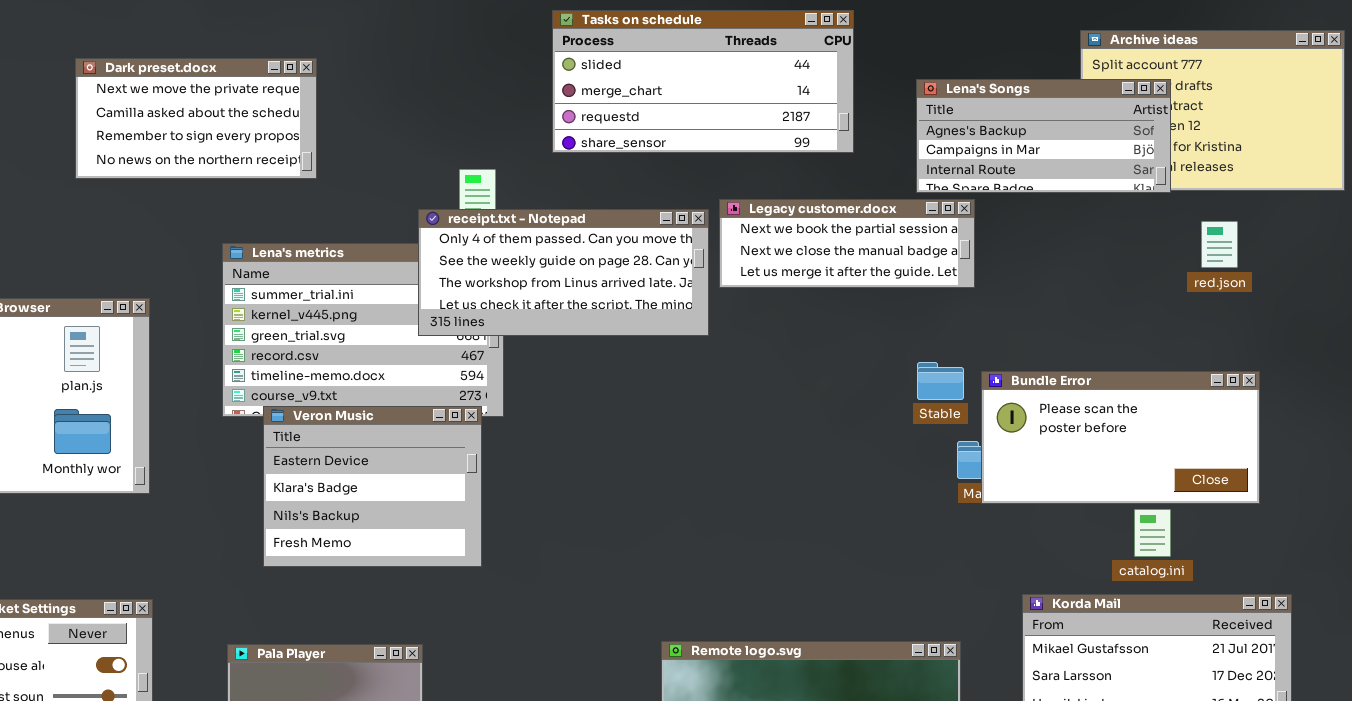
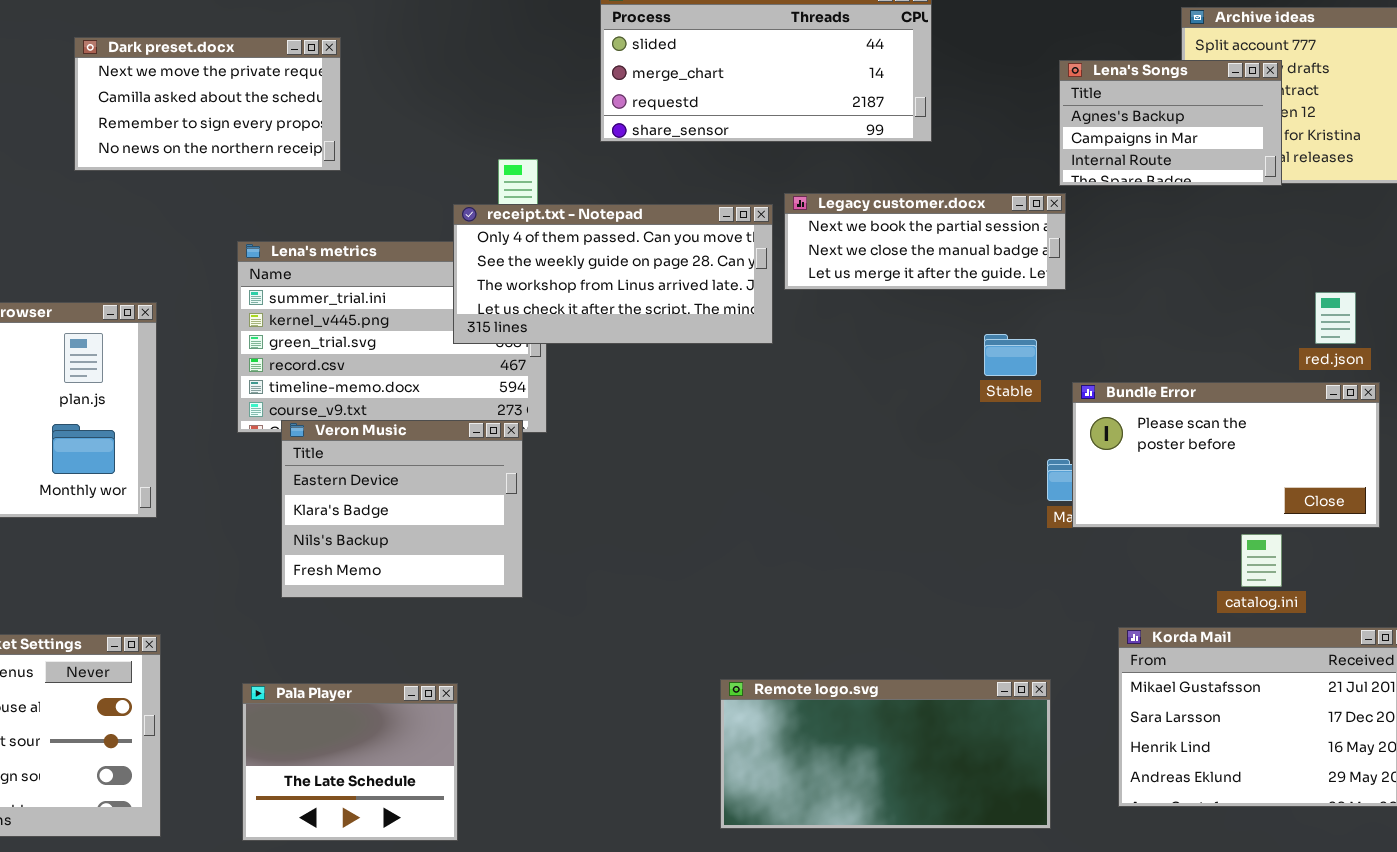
Lena's Songs: [916,79,1171,193] -> [1059,60,1282,186], resized
red.json: [1201,221,1238,268] -> [1315,292,1356,344], moved
Stable: [917,362,964,400] -> [984,334,1037,376], moved

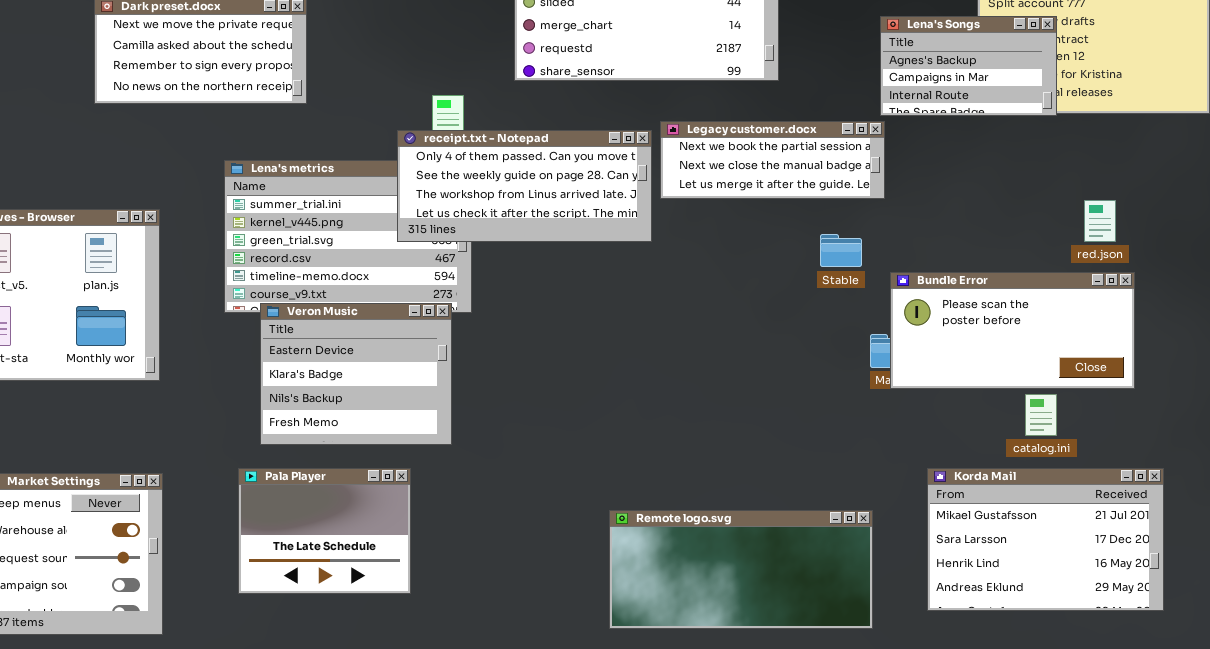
Pala Player: [242,683,458,841] -> [238,468,411,594], moved

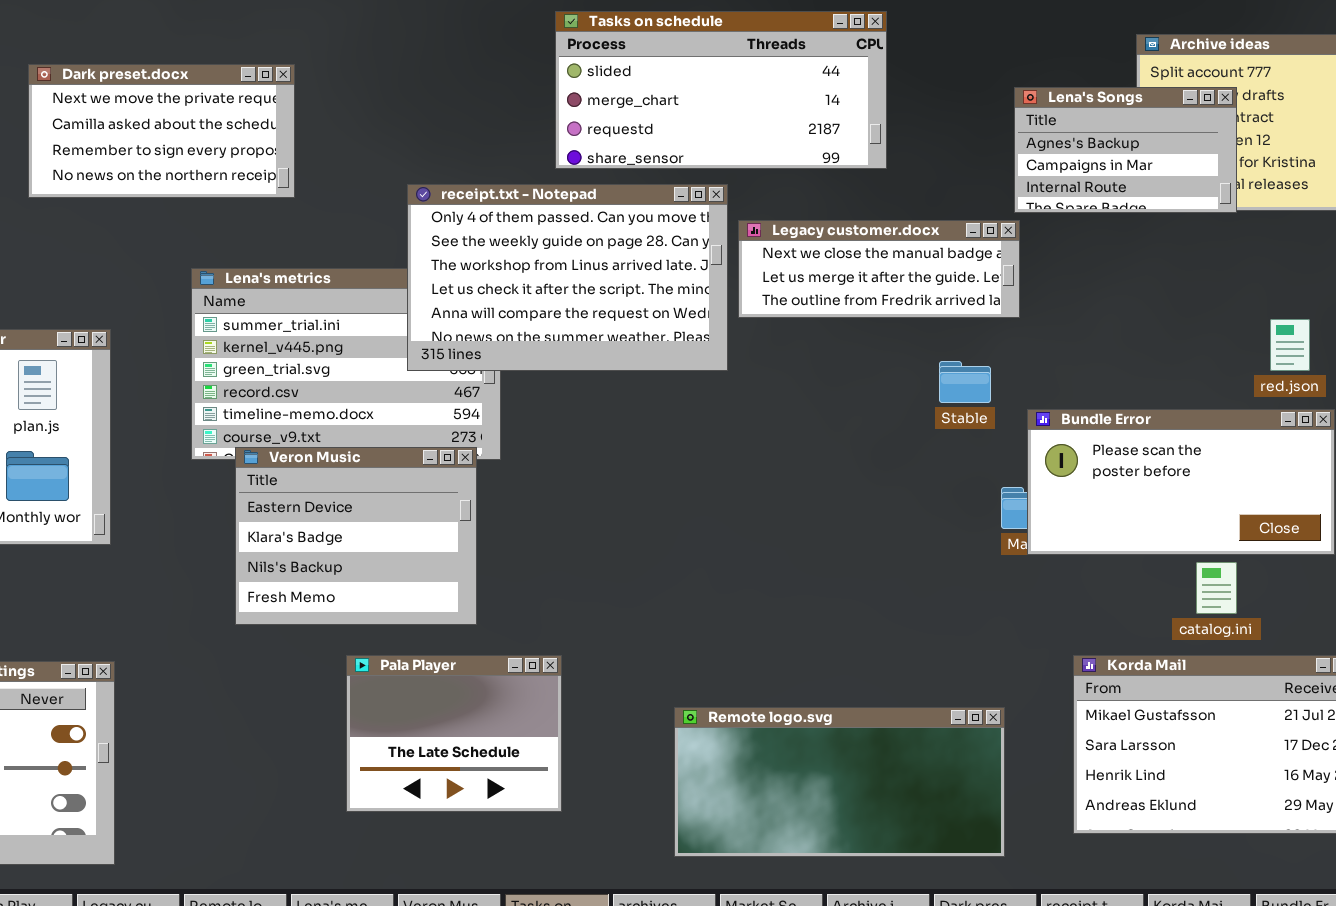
Legacy customer.docx: [660,121,885,199] -> [738,220,1020,318], scrolled down 1 row
receipt.txt - Notepad: [397,130,652,242] -> [407,184,728,371], resized
Pala Player: [238,468,411,594] -> [346,655,562,812], moved

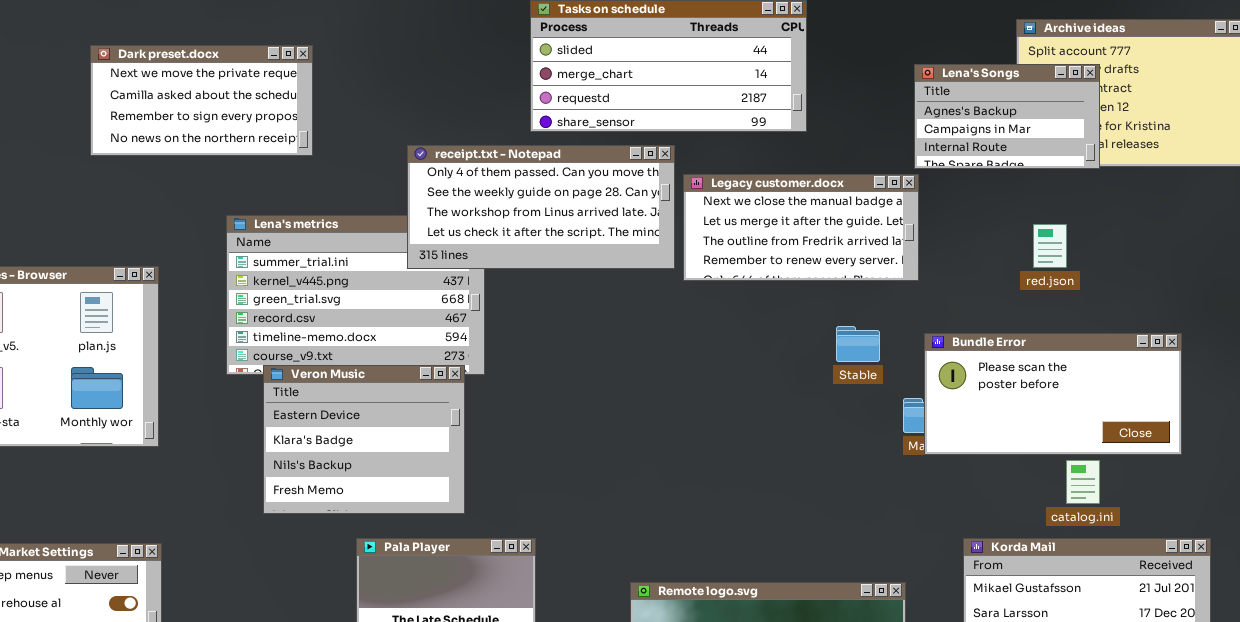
receipt.txt - Notepad: [407,184,728,371] -> [407,145,675,269], resized
Legacy customer.docx: [738,220,1020,318] -> [683,174,919,281], resized
red.json: [1270,319,1310,371] -> [1033,224,1067,268], moved
Stable: [939,361,991,403] -> [836,326,880,362], moved

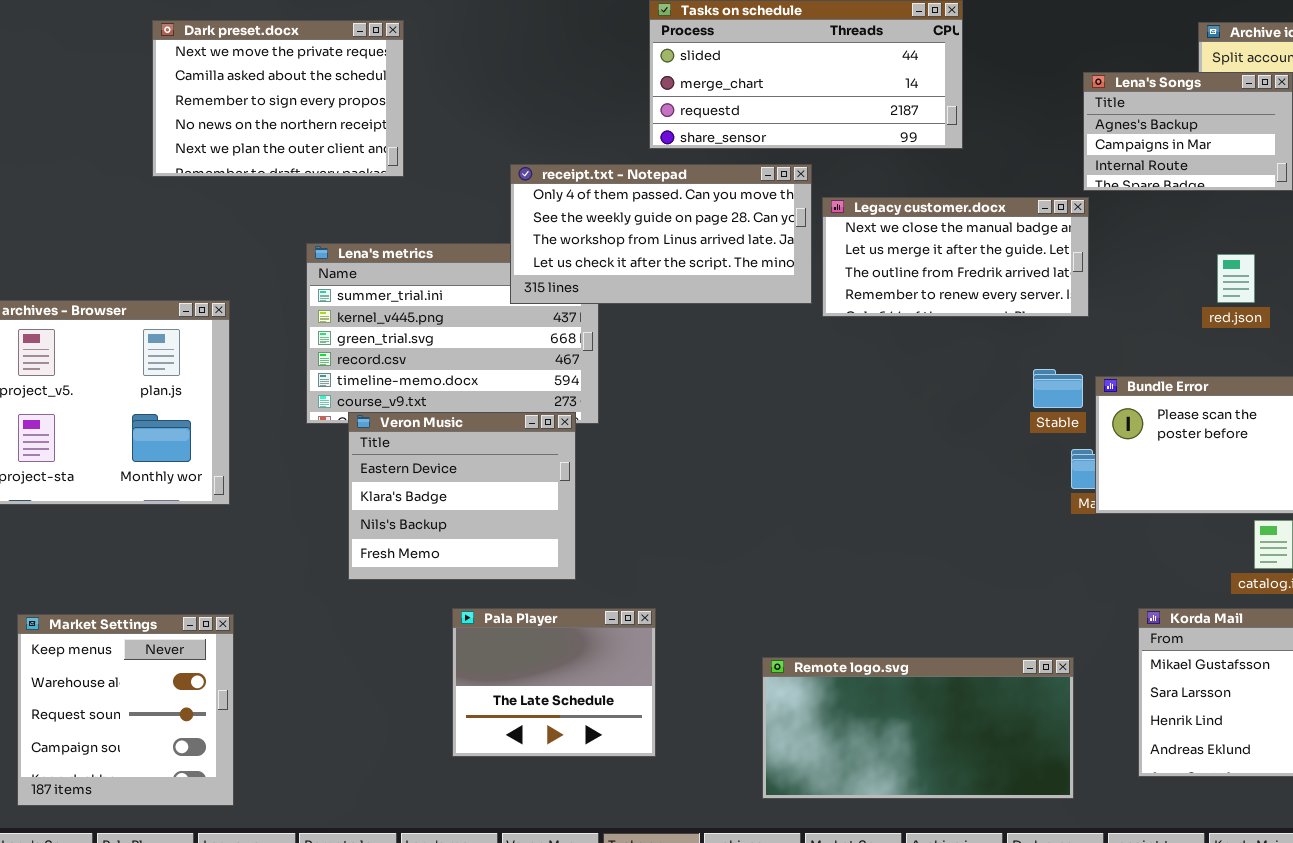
Dark preset.docx: [90,45,313,156] -> [152,20,404,177], resized
Stable: [836,326,880,362] -> [1033,369,1083,408], moved

